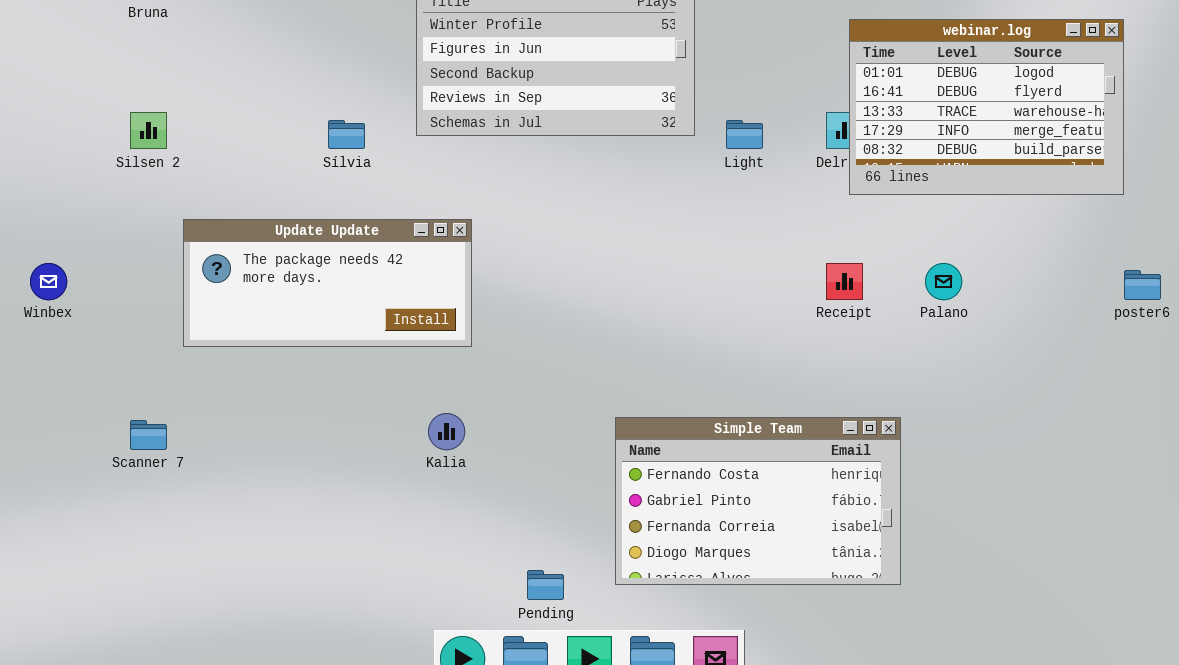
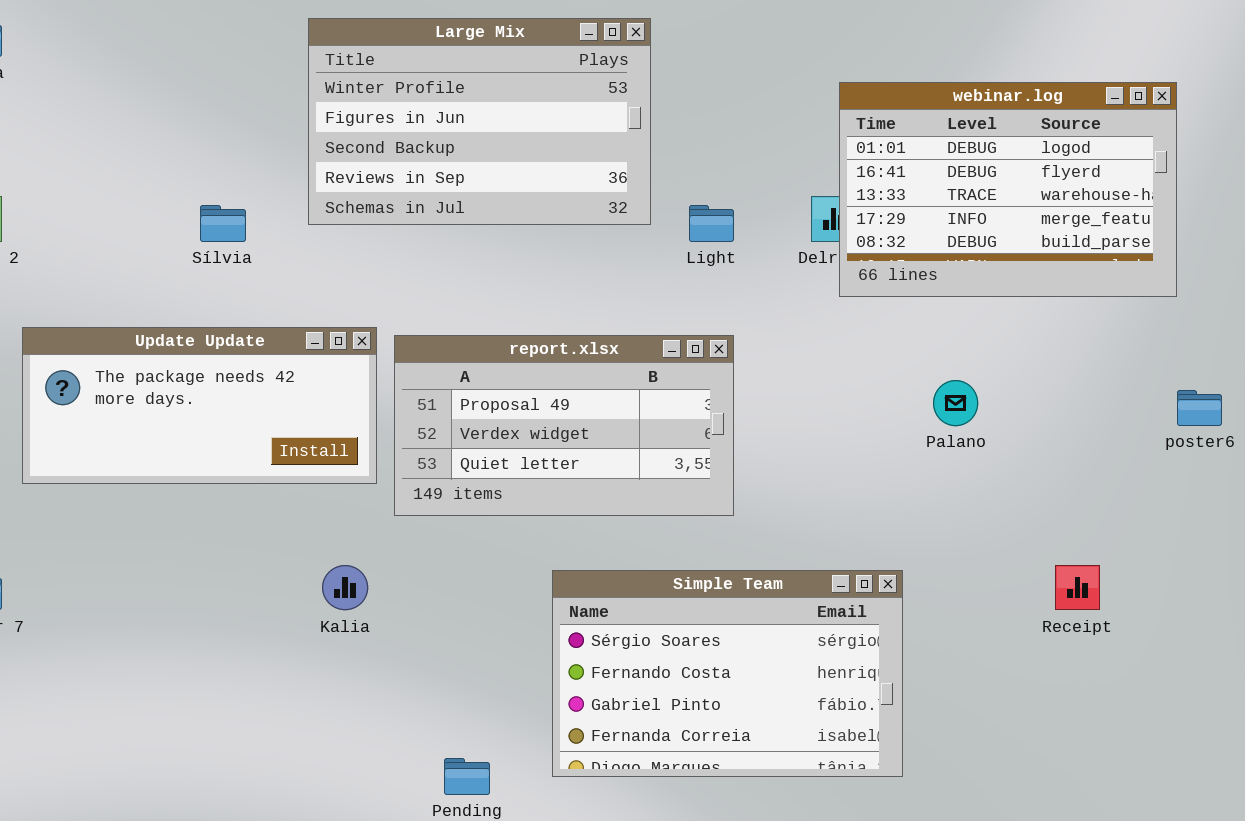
report.xlsx: none -> [394,335,734,516], opened
Receipt: [826,263,863,300] -> [1055,565,1100,610], moved
Simple Team: [615,417,901,585] -> [552,570,903,777], scrolled up 1 row

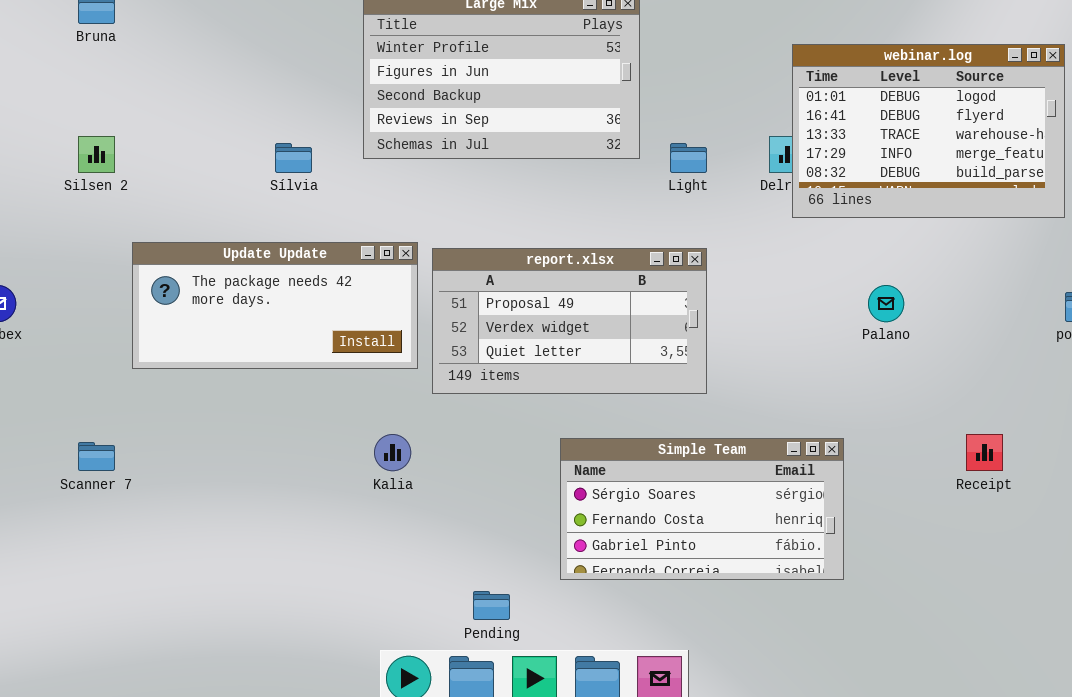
Simple Team: [552,570,903,777] -> [560,438,844,580], resized

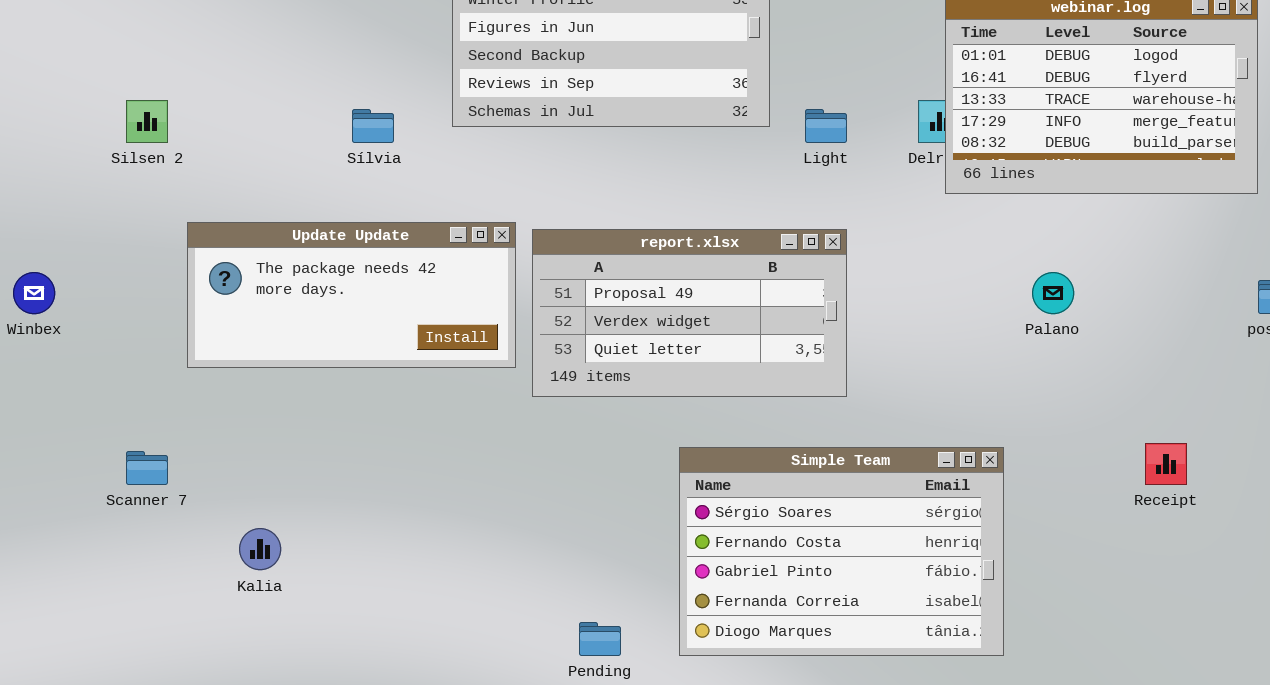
Kalia: [374,434,411,471] -> [239,528,281,570], moved
Simple Team: [560,438,844,580] -> [679,447,1004,656], resized

